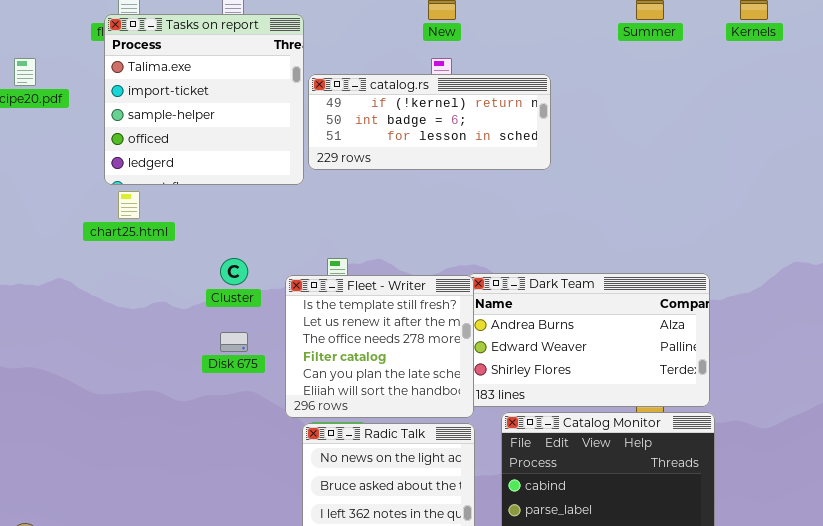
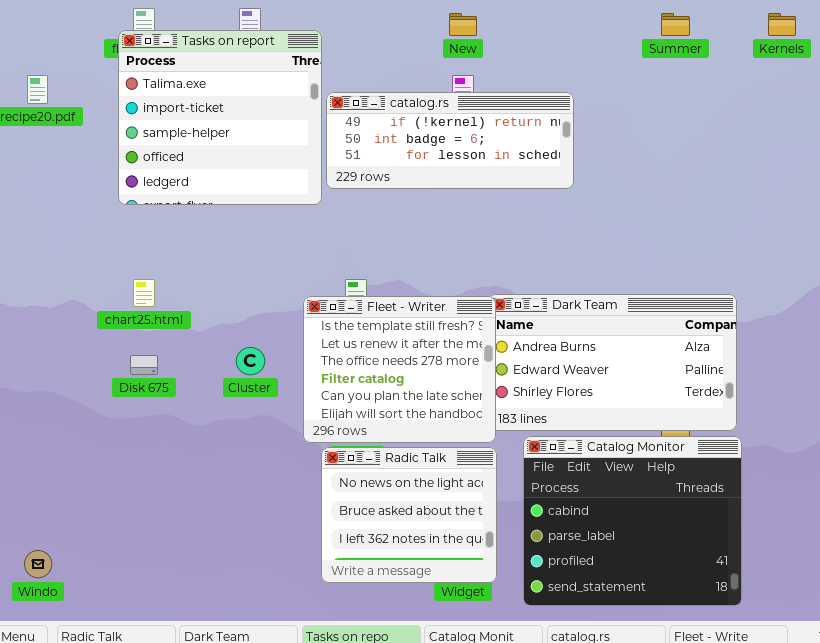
chart25.html: [118,191,140,219] -> [133,279,155,307], moved
Cluster: [220,258,248,285] -> [236,347,265,375], moved
Disk 675: [220,332,248,352] -> [130,355,158,375], moved

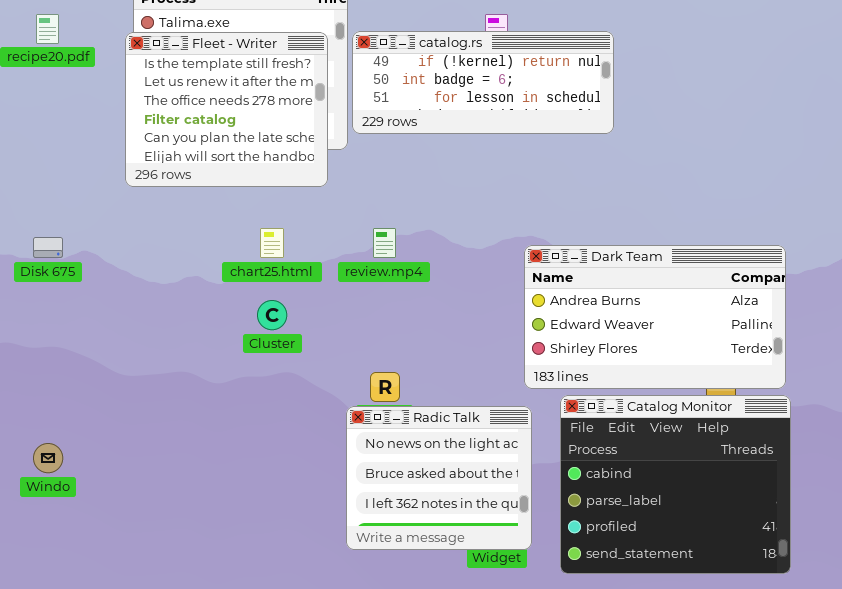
chart25.html: [133,279,155,307] -> [260,228,284,258], moved
Fleet - Writer: [303,296,496,443] -> [125,32,328,187], moved
Disk 675: [130,355,158,375] -> [33,237,63,258], moved
Windo: [24,550,52,578] -> [33,443,63,473], moved

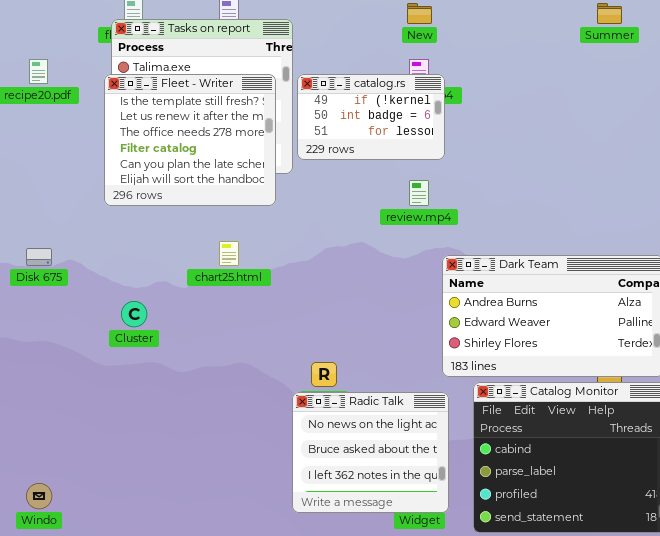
catalog.rs: [352,31,614,134] -> [297,74,445,160], resized
review.mp4: [373,228,396,258] -> [409,180,429,206], moved
Cluster: [257,300,287,330] -> [121,301,147,327], moved
Windo: [33,443,63,473] -> [26,483,52,509], moved

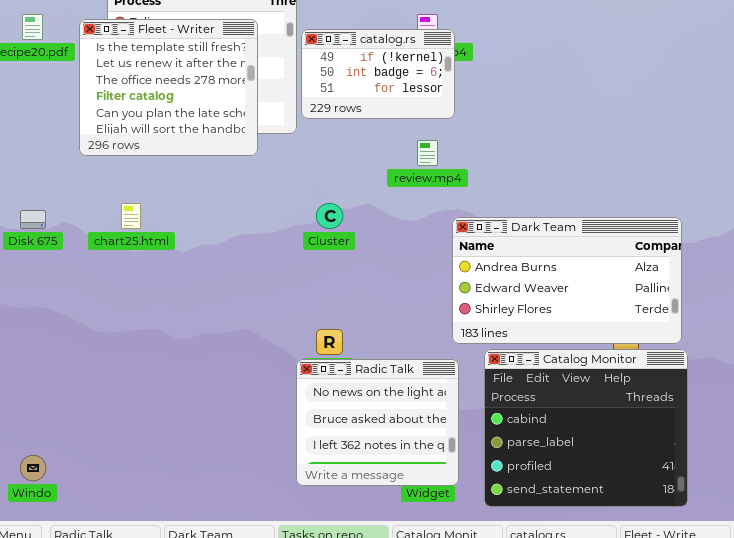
Fleet - Writer: [104,74,276,206] -> [79,19,258,156], moved
chart25.html: [219,241,239,266] -> [121,203,141,229], moved
Cluster: [121,301,147,327] -> [316,203,343,229], moved

